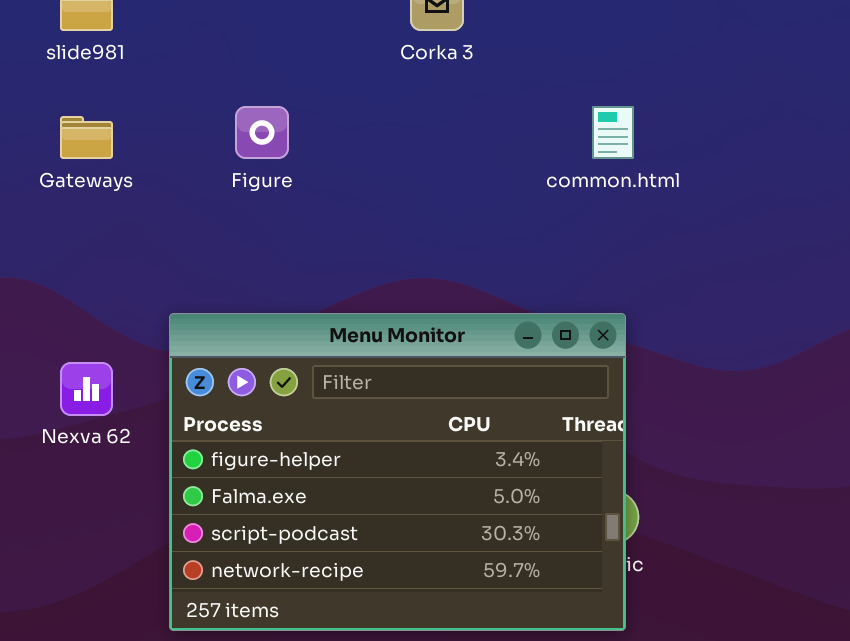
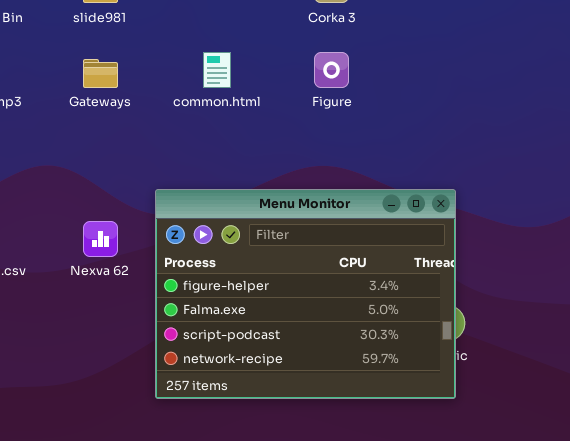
Figure: [235,106,289,159] -> [314,52,349,88], moved
common.html: [592,106,634,159] -> [203,52,231,88], moved

